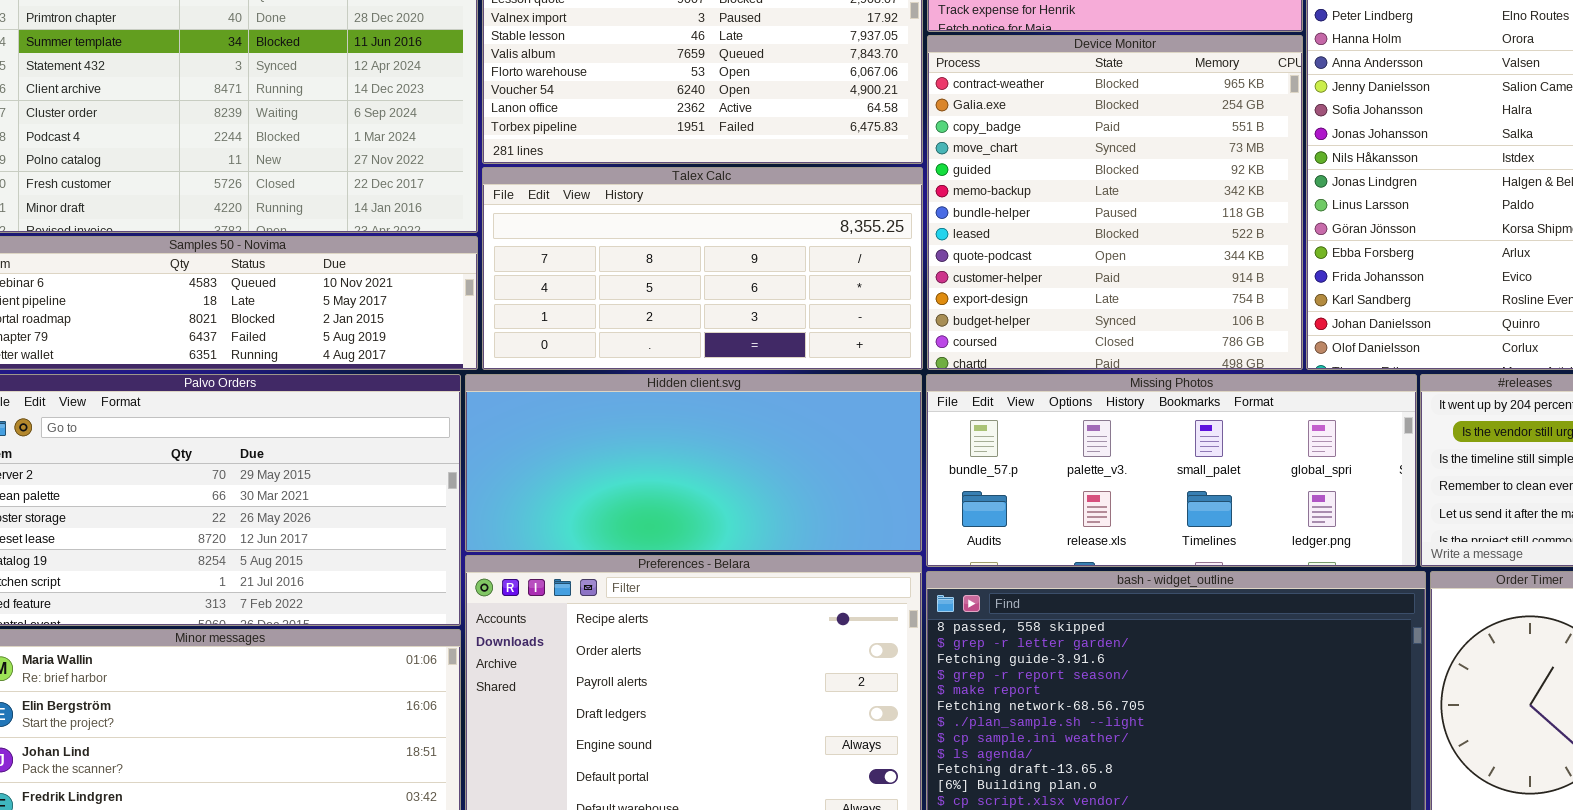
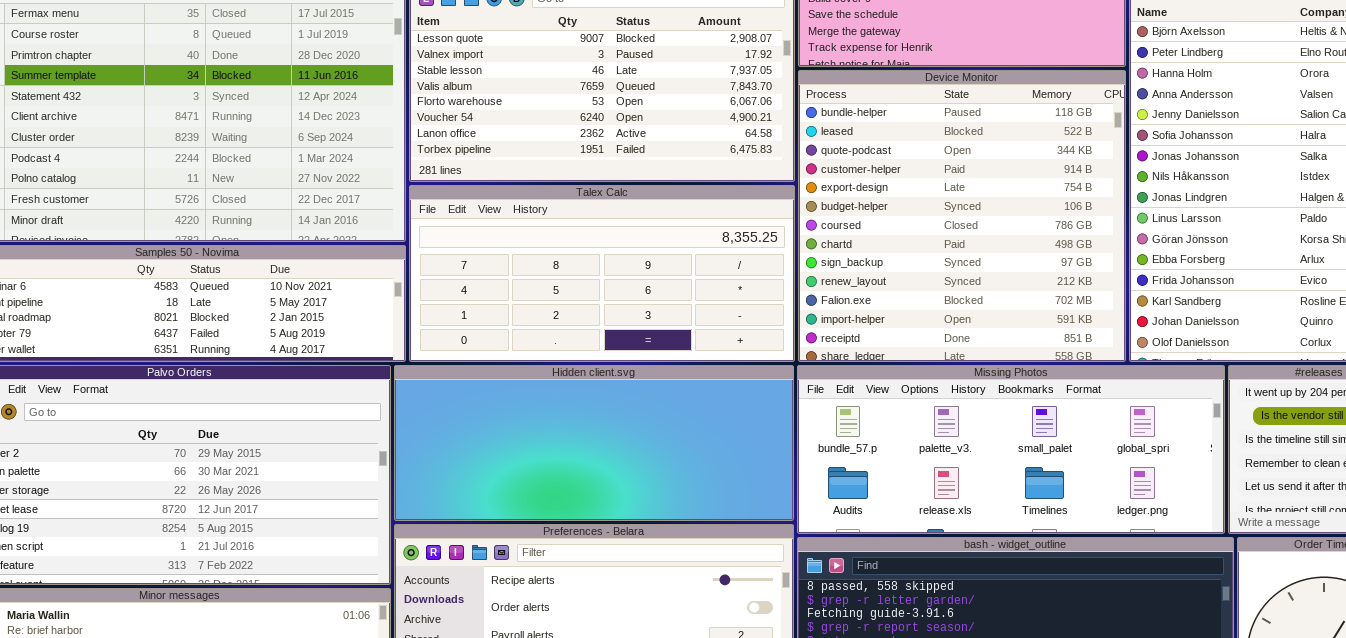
Device Monitor: [927,35,1303,370] -> [798,70,1126,362], scrolled down 6 rows

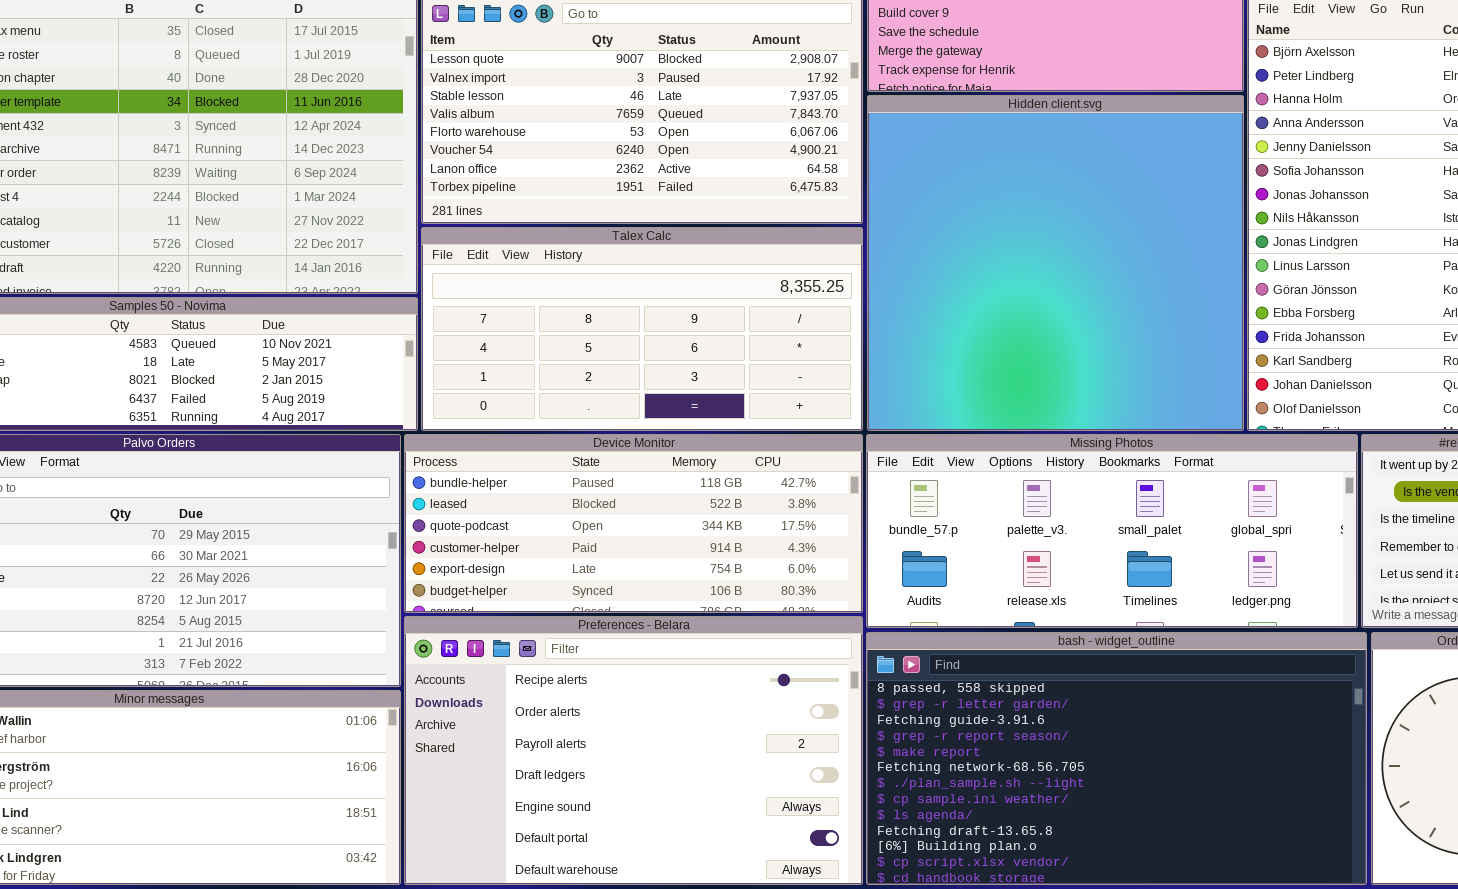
Device Monitor: [798,70,1126,362] -> [404,434,863,613], moved, resized
Hidden client.svg: [394,365,794,521] -> [867,95,1244,431], moved, resized

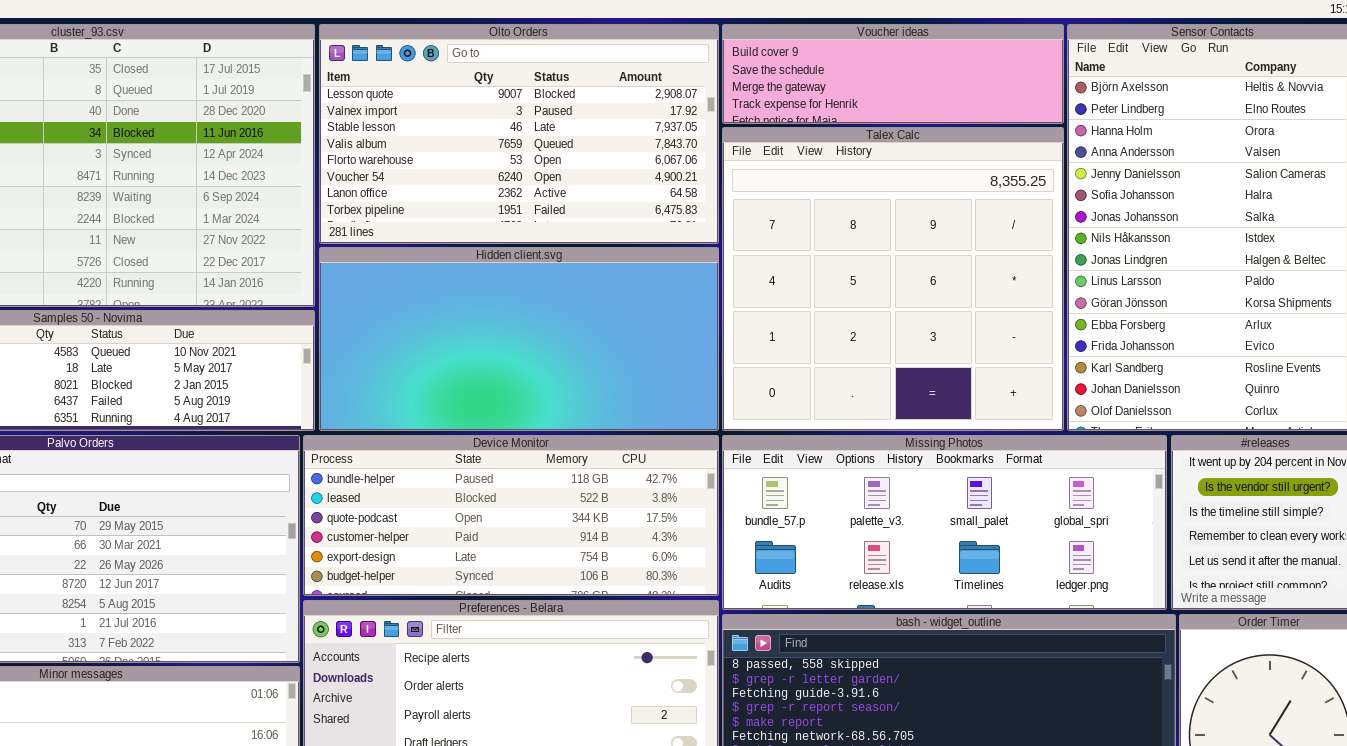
Hidden client.svg: [867,95,1244,431] -> [319,247,719,431], moved, resized
Talex Calc: [421,227,863,431] -> [722,127,1064,431], moved, resized

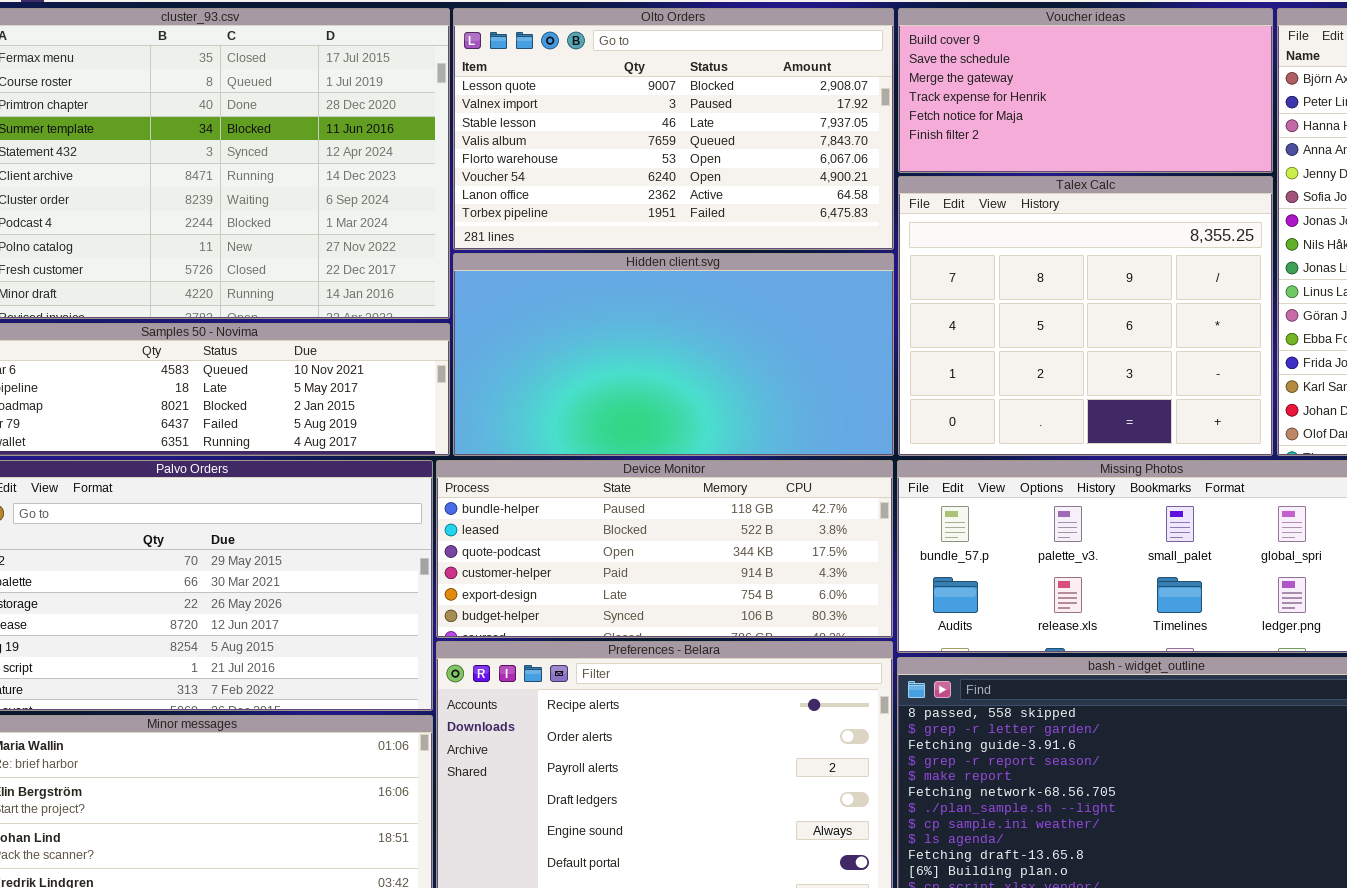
Voucher ideas: [722,24,1064,124] -> [898,8,1273,173], resized
Talex Calc: [722,127,1064,431] -> [898,176,1273,456], resized

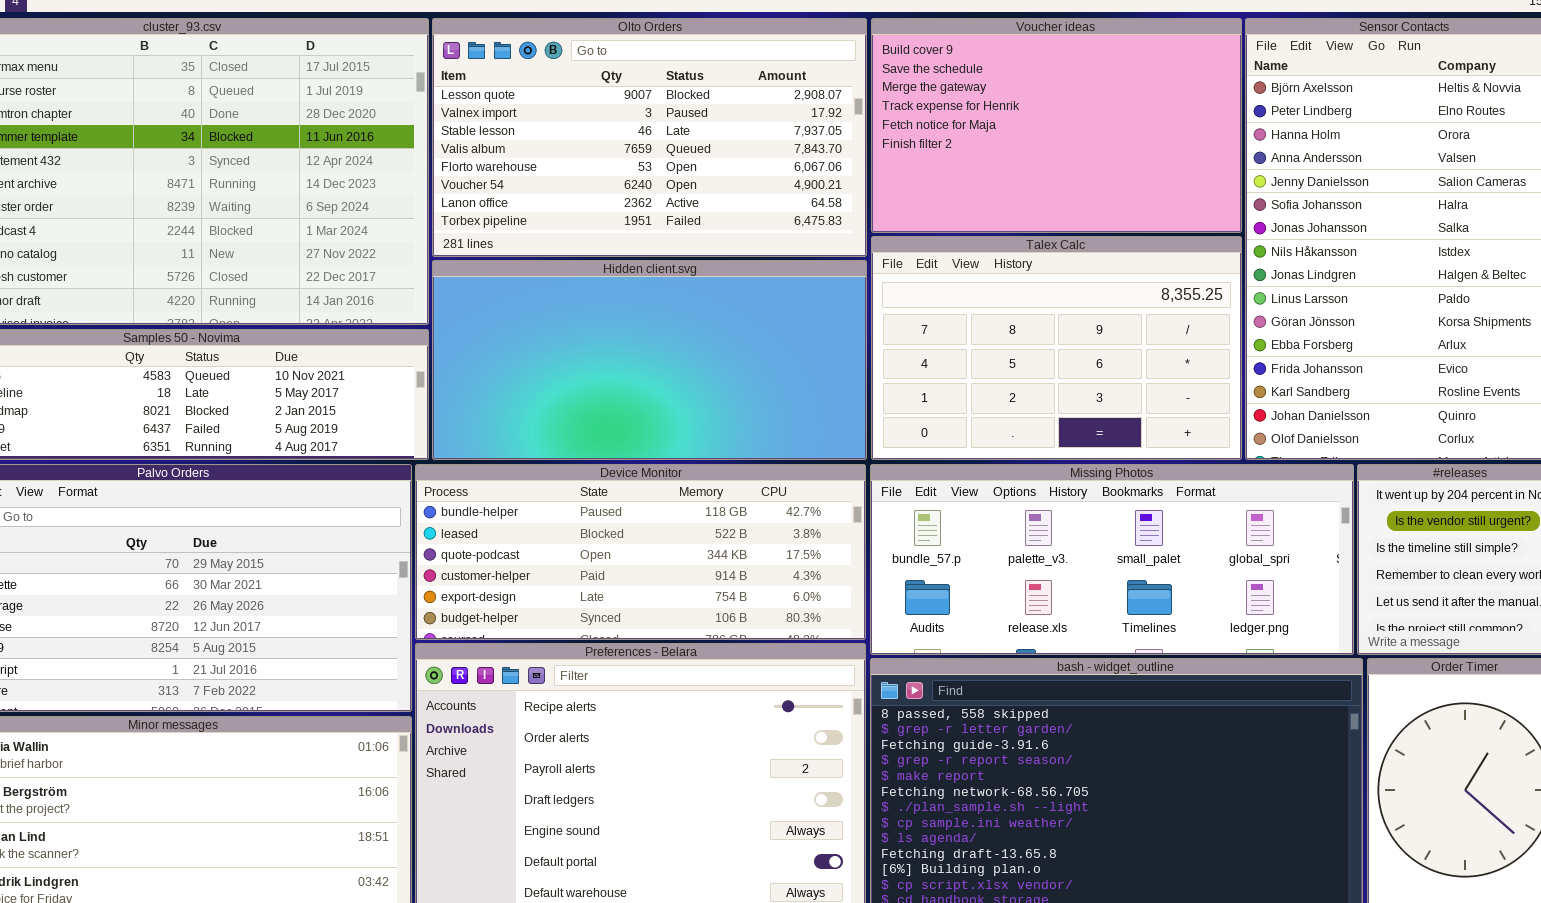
Voucher ideas: [898,8,1273,173] -> [871,18,1242,233], resized
Talex Calc: [898,176,1273,456] -> [871,236,1242,460], resized

